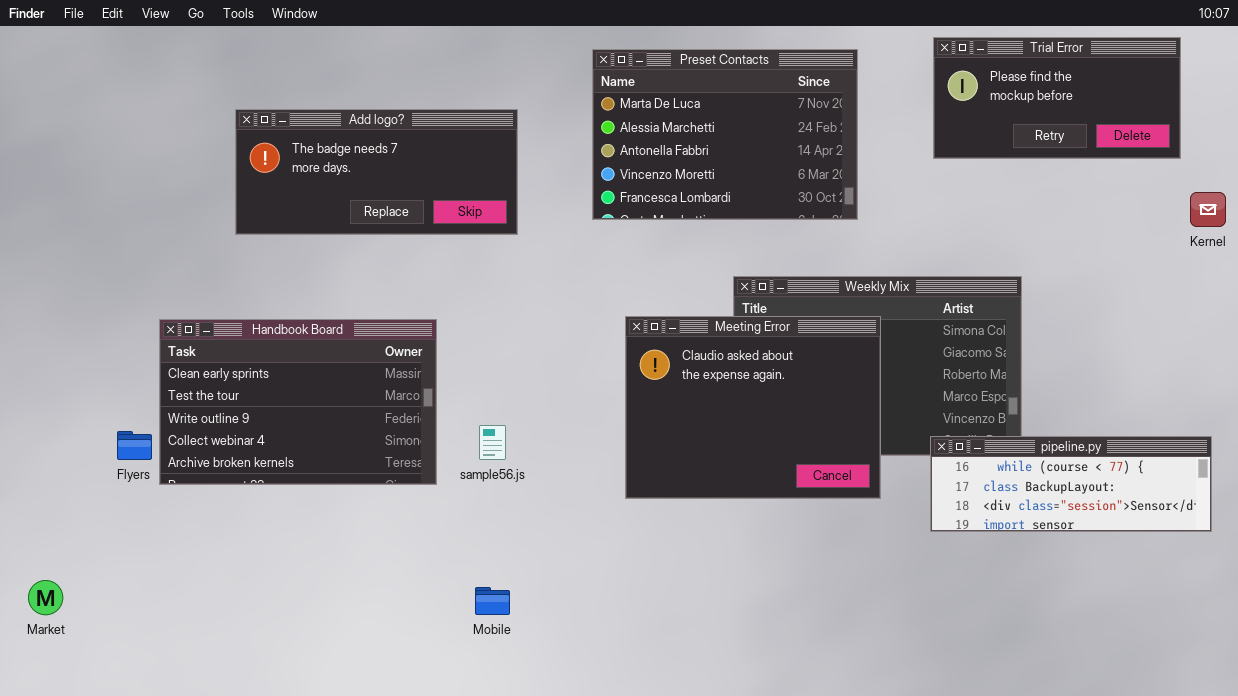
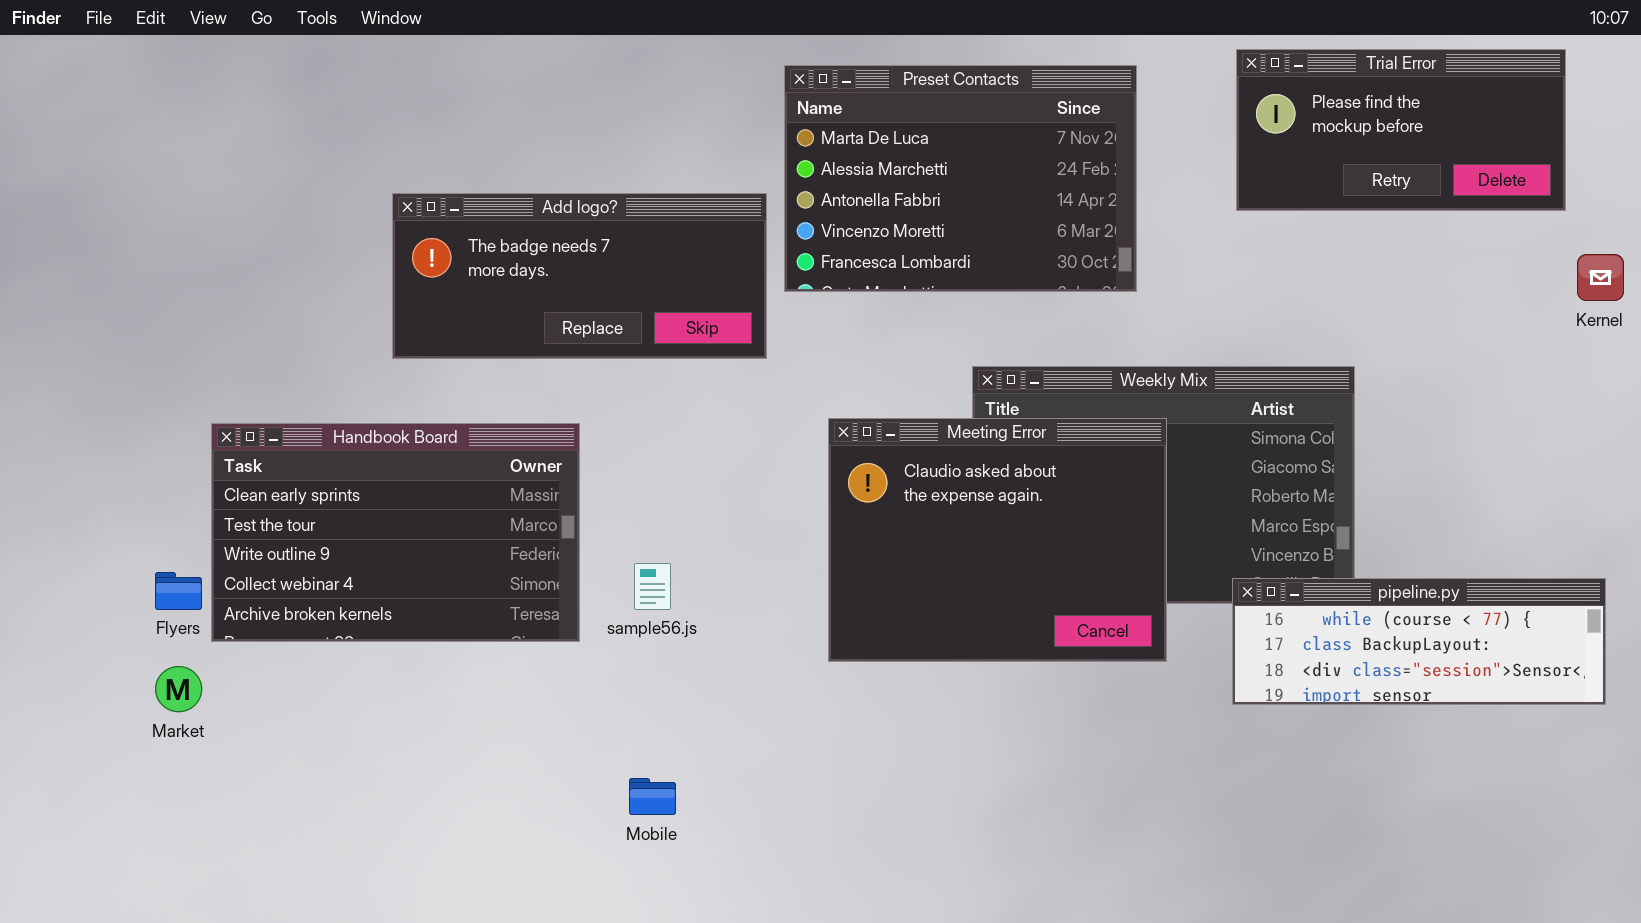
Add logo?: [235,109,518,235] -> [392,193,767,359], moved
Market: [28,580,63,615] -> [155,666,202,712], moved

